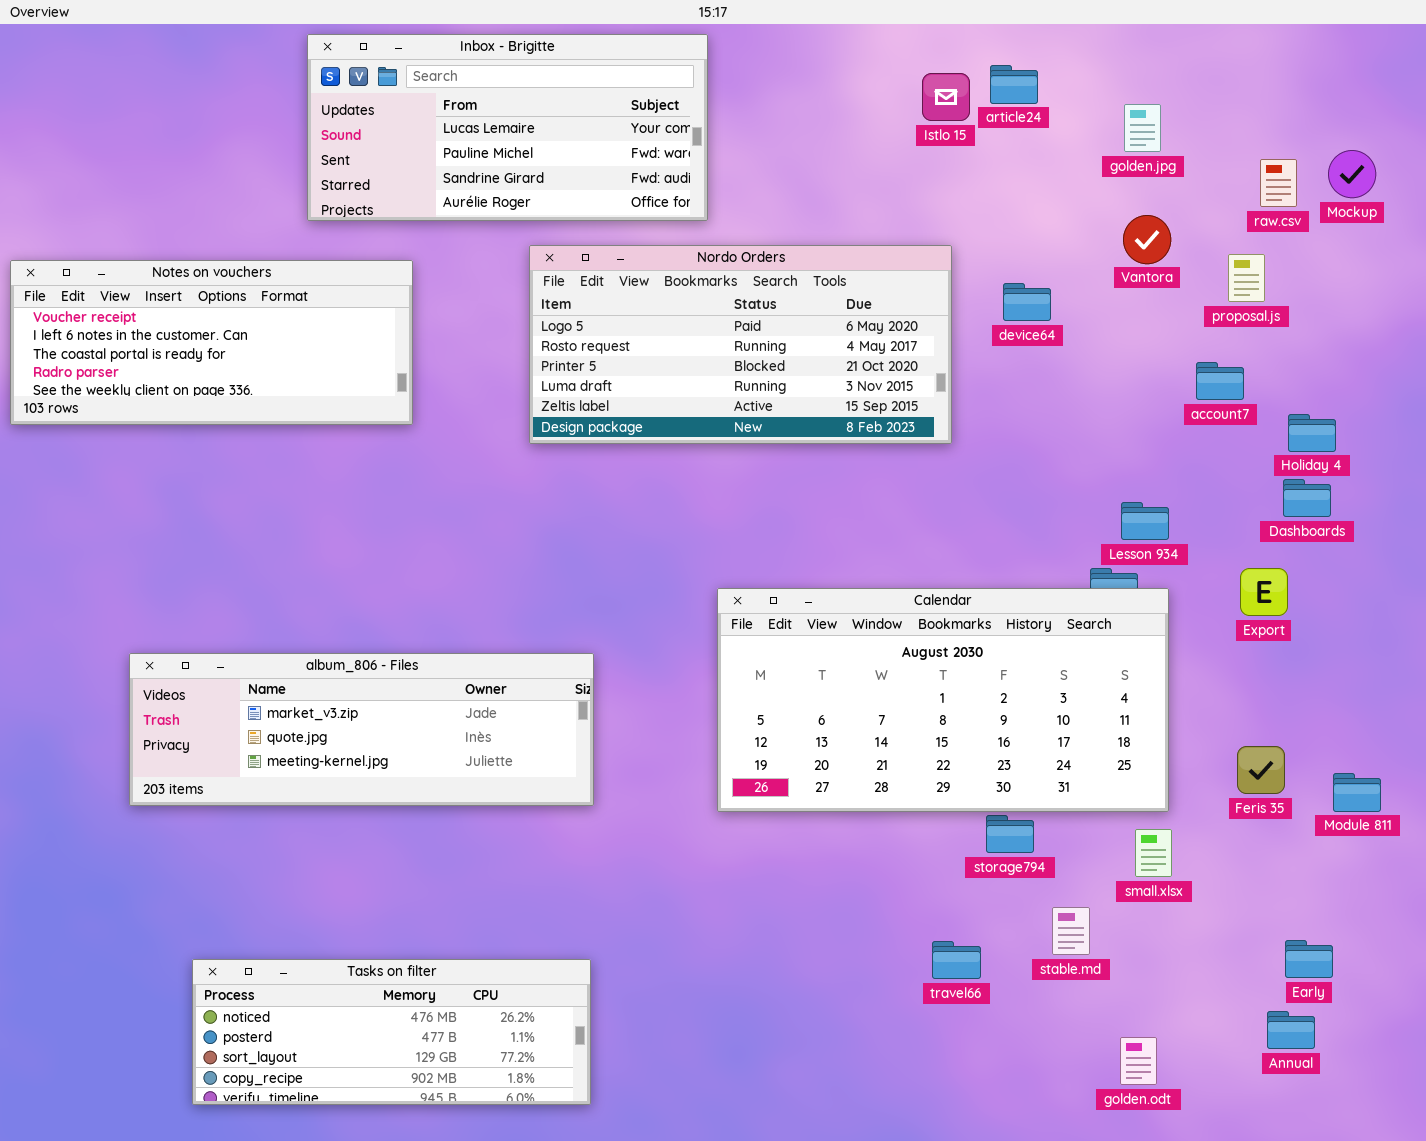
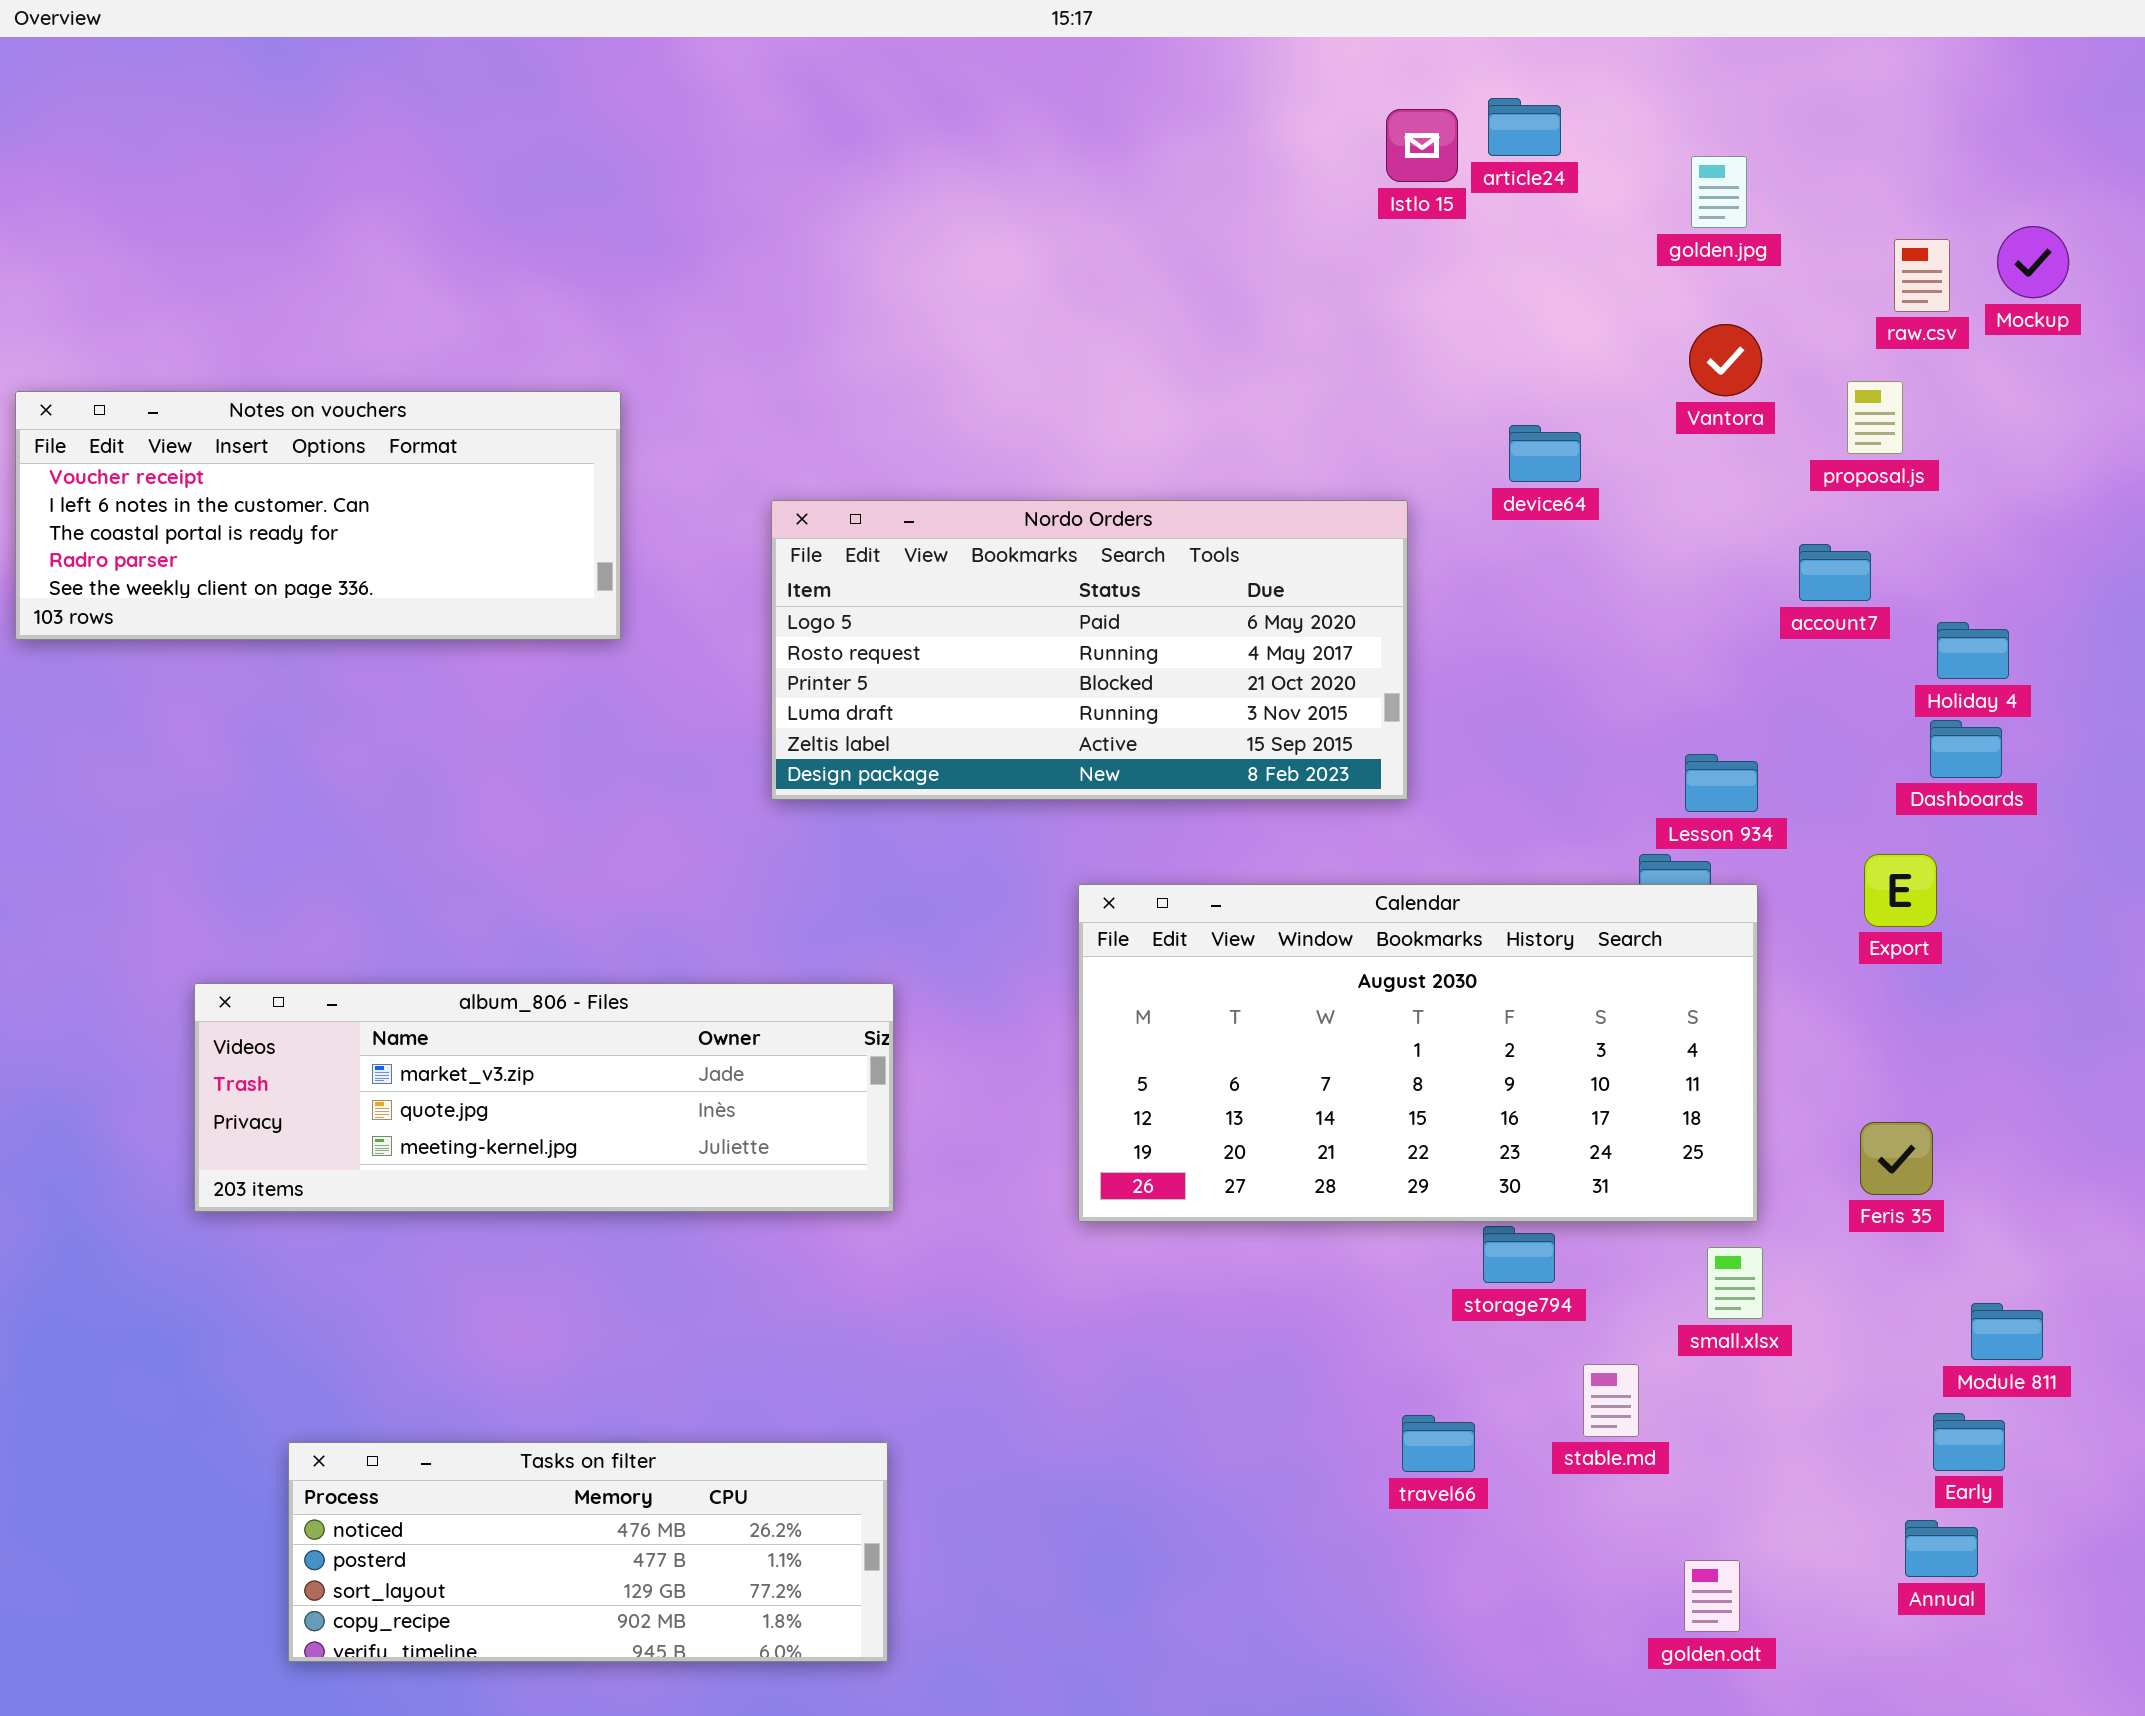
Inbox - Brigitte: [307,34,708,221] -> none, closed
Nordo Orders: [529,245,952,444] -> [771,500,1408,800], moved
Module 811: [1333,773,1381,812] -> [1971,1303,2043,1360], moved

